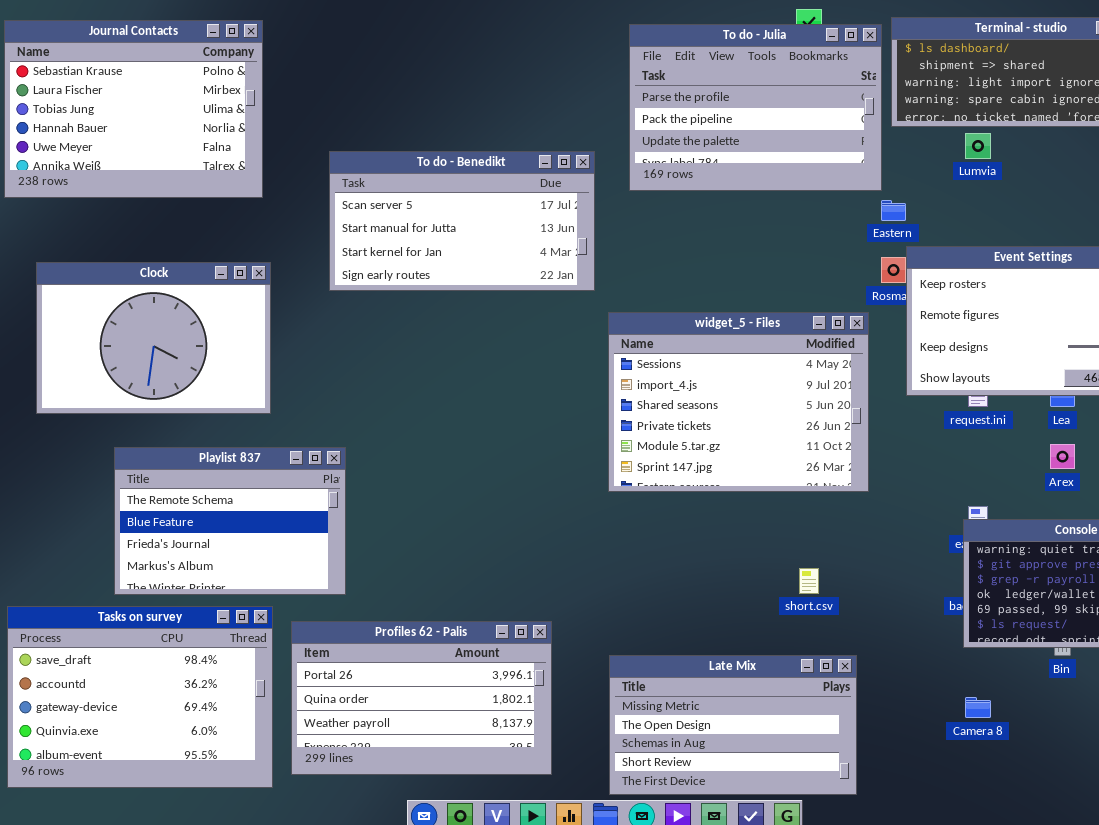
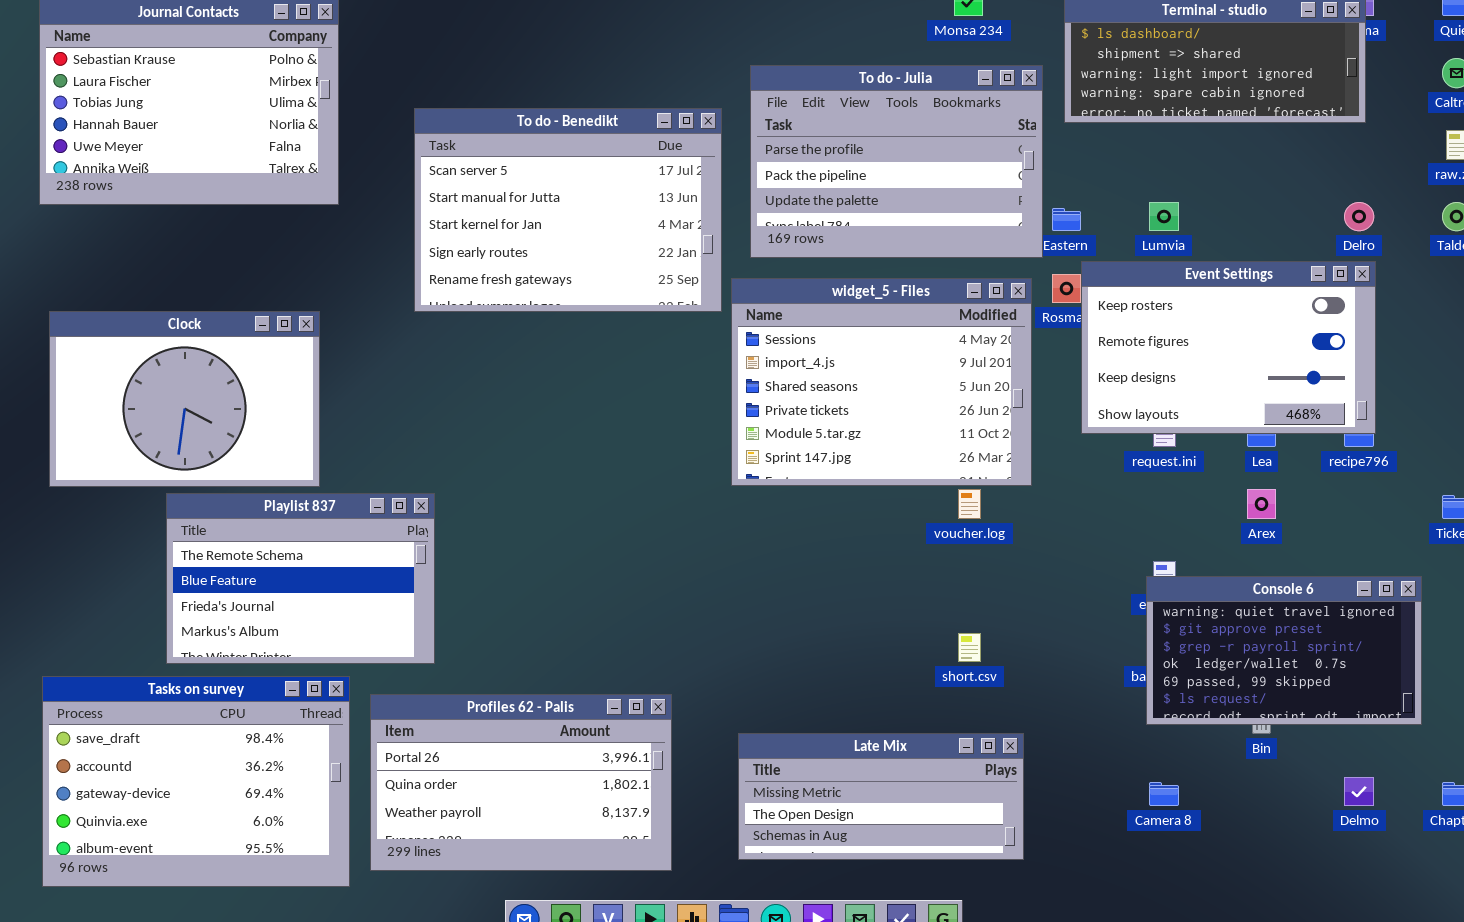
To do - Julia: [629,24,882,191] -> [750,65,1043,258], moved
Lumvia: [965,133,991,159] -> [1149,202,1179,231], moved
To do - Benedikt: [329,151,595,291] -> [414,108,722,312], resized
Clock: [36,262,271,414] -> [49,311,320,487], moved
widget_5 - Files: [608,312,869,492] -> [731,278,1032,486], moved
Late Mix: [609,655,857,795] -> [738,733,1024,860], resized

